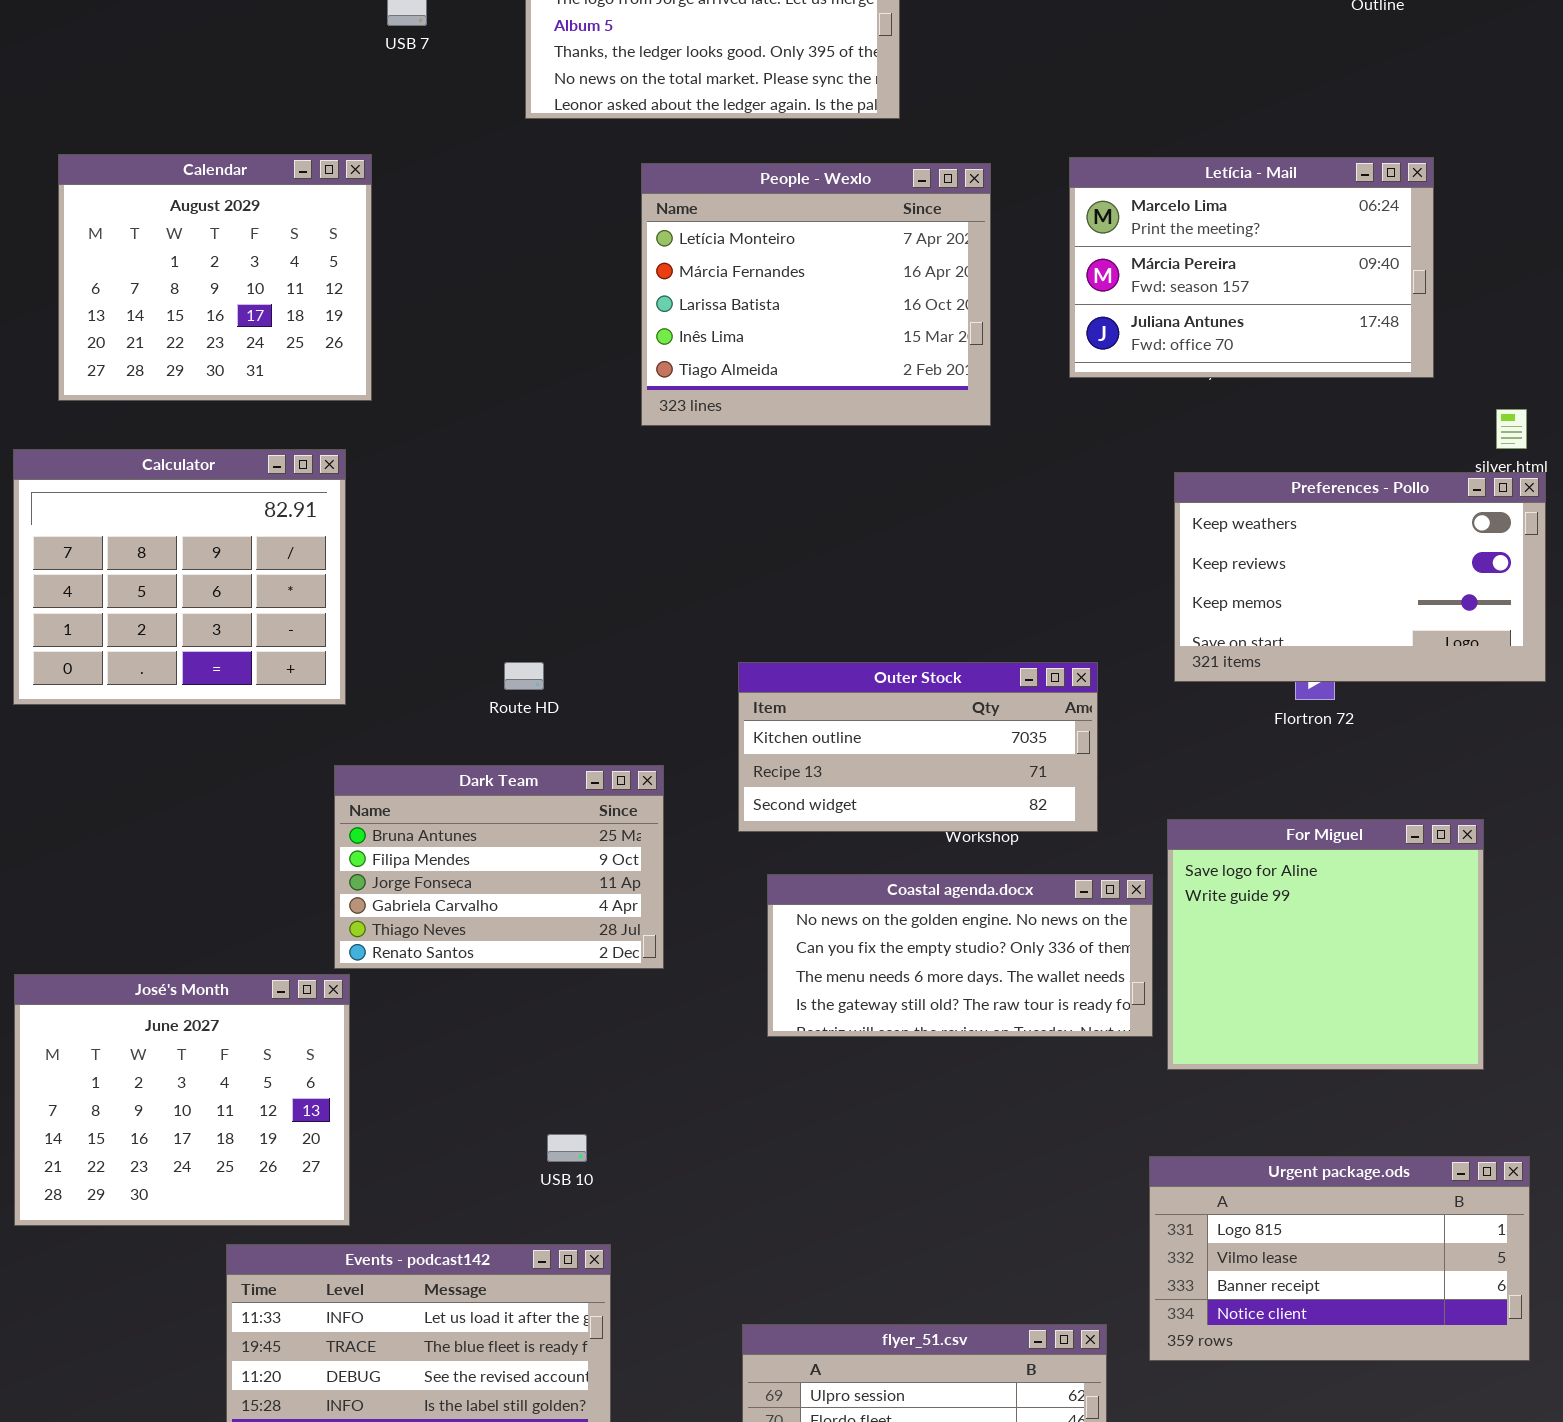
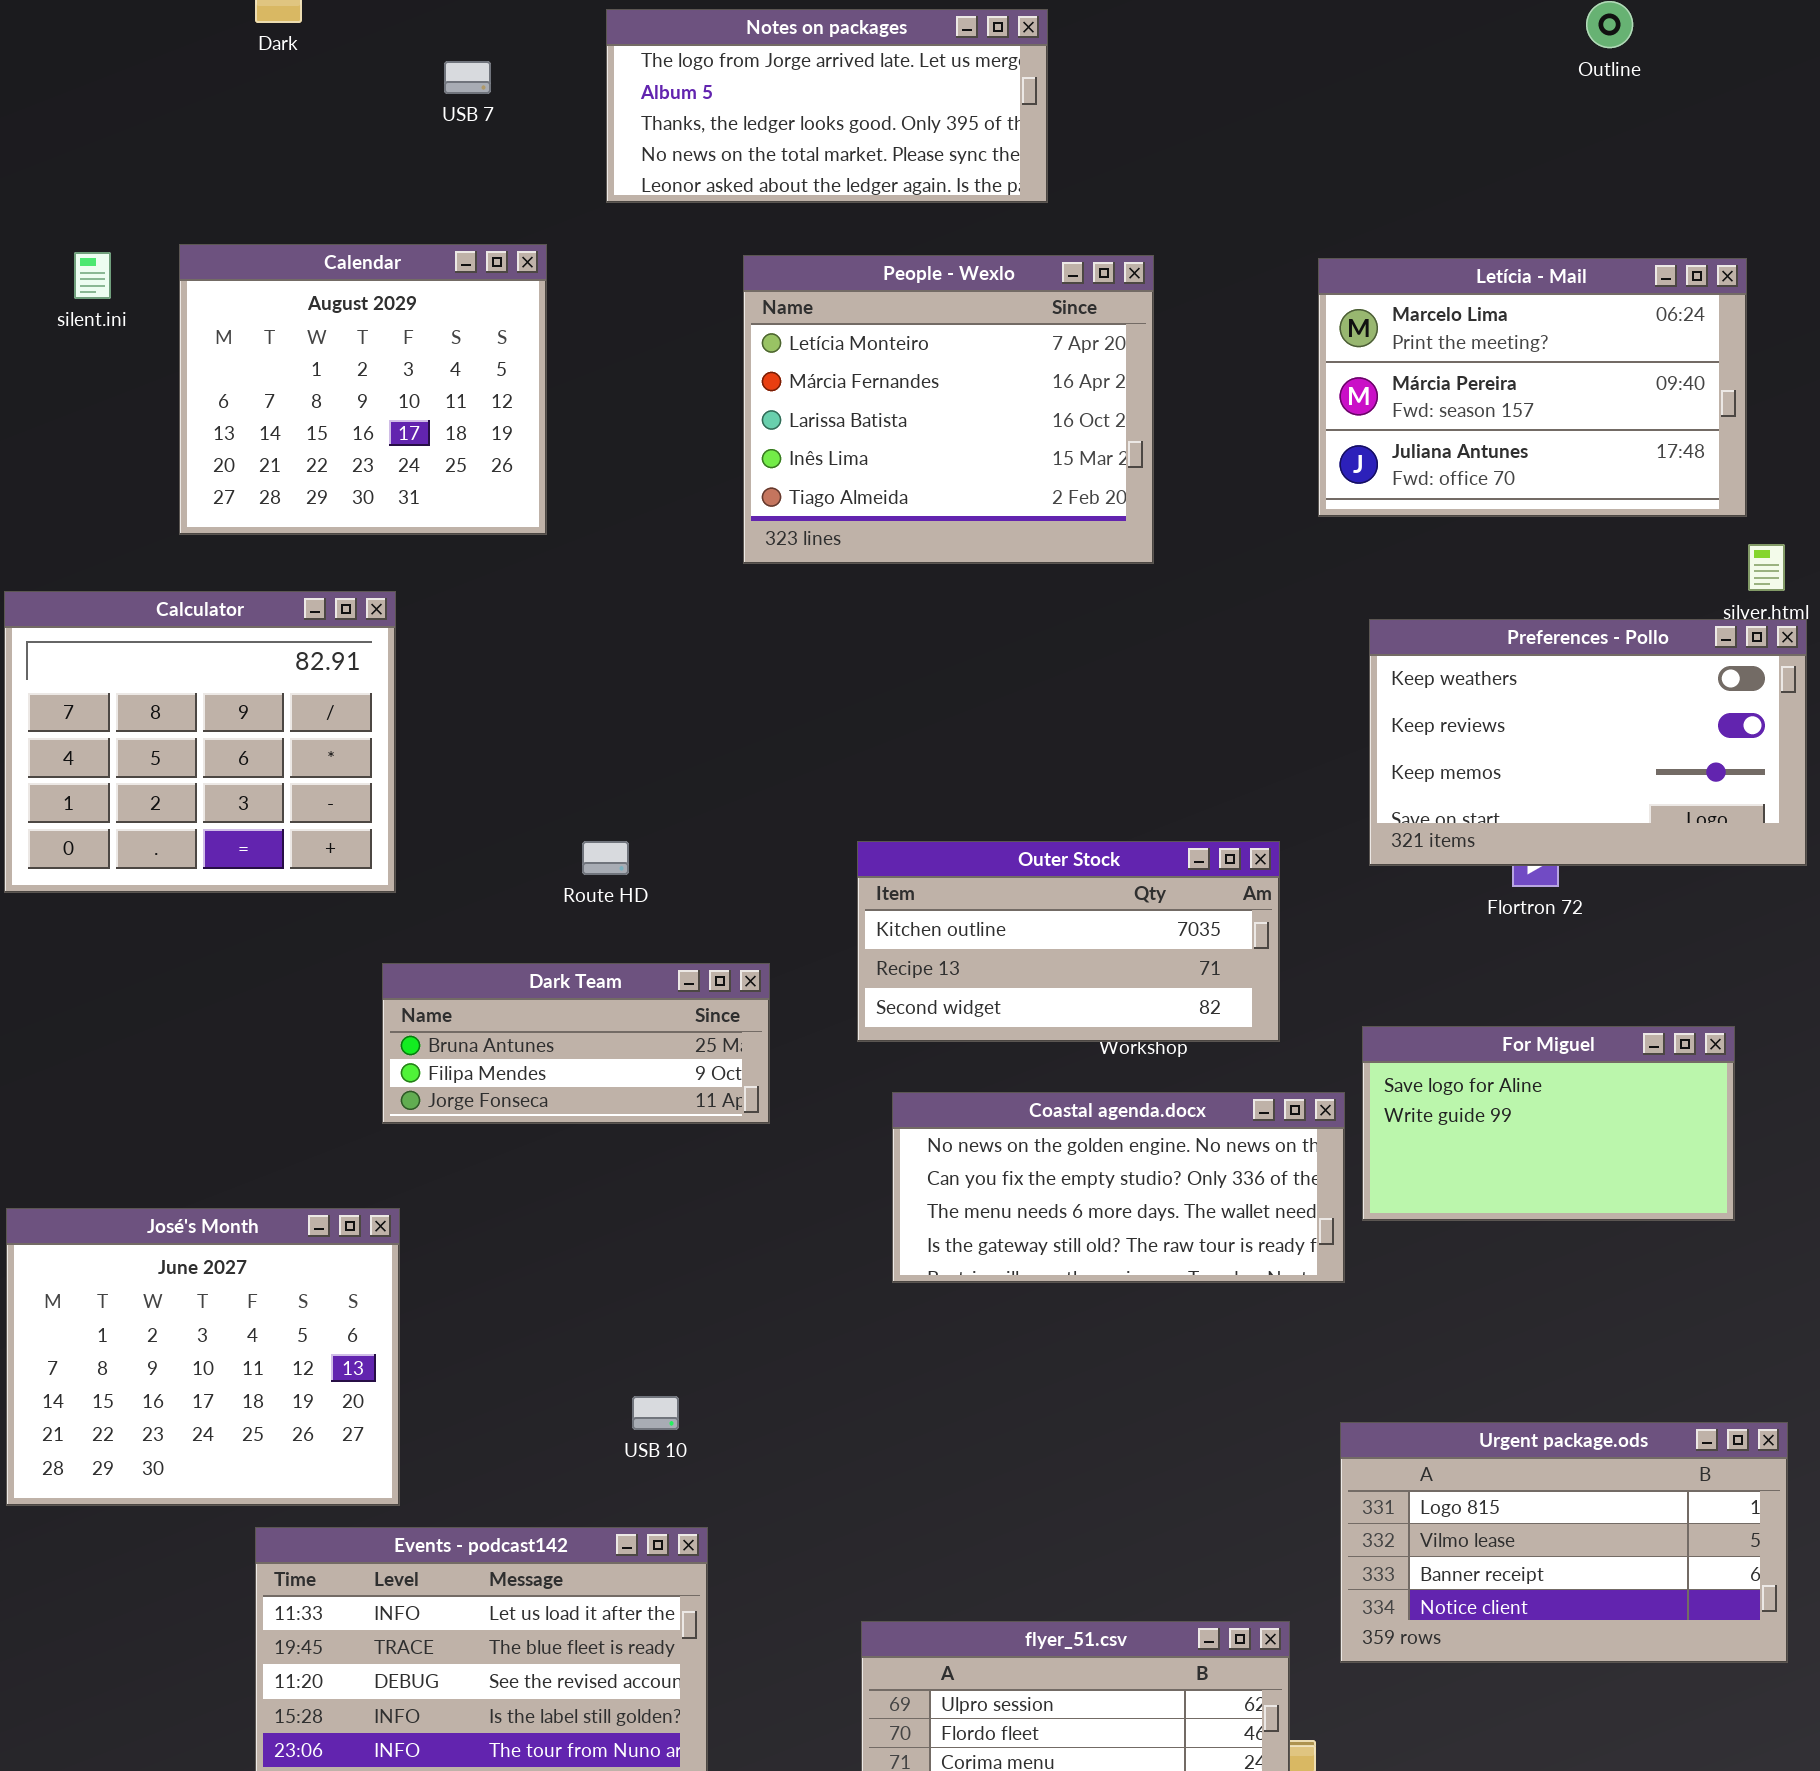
Calendar: [58,154,372,401] -> [179,244,547,535], moved
Letícia - Mail: [1069,157,1434,378] -> [1318,258,1747,517], moved
Dark Team: [334,765,664,969] -> [382,963,770,1124], resized
For Miguel: [1167,819,1484,1070] -> [1362,1026,1735,1221], resized

